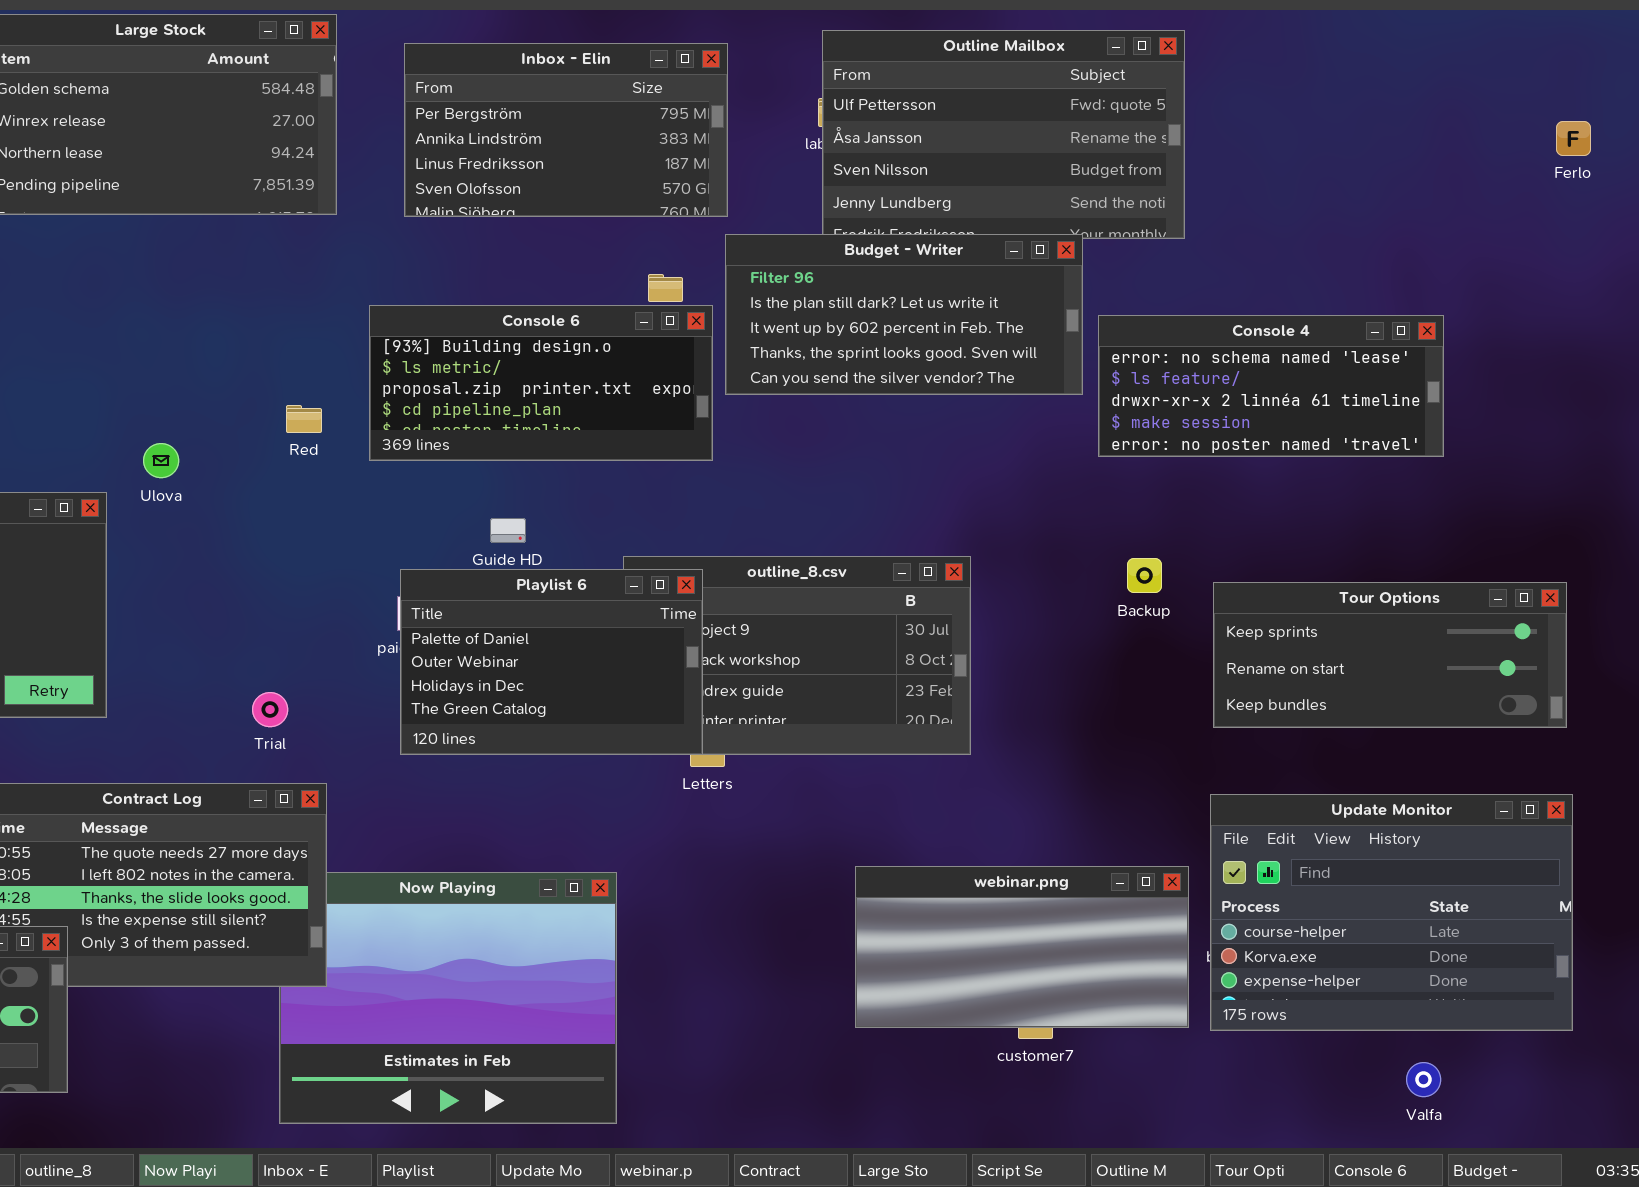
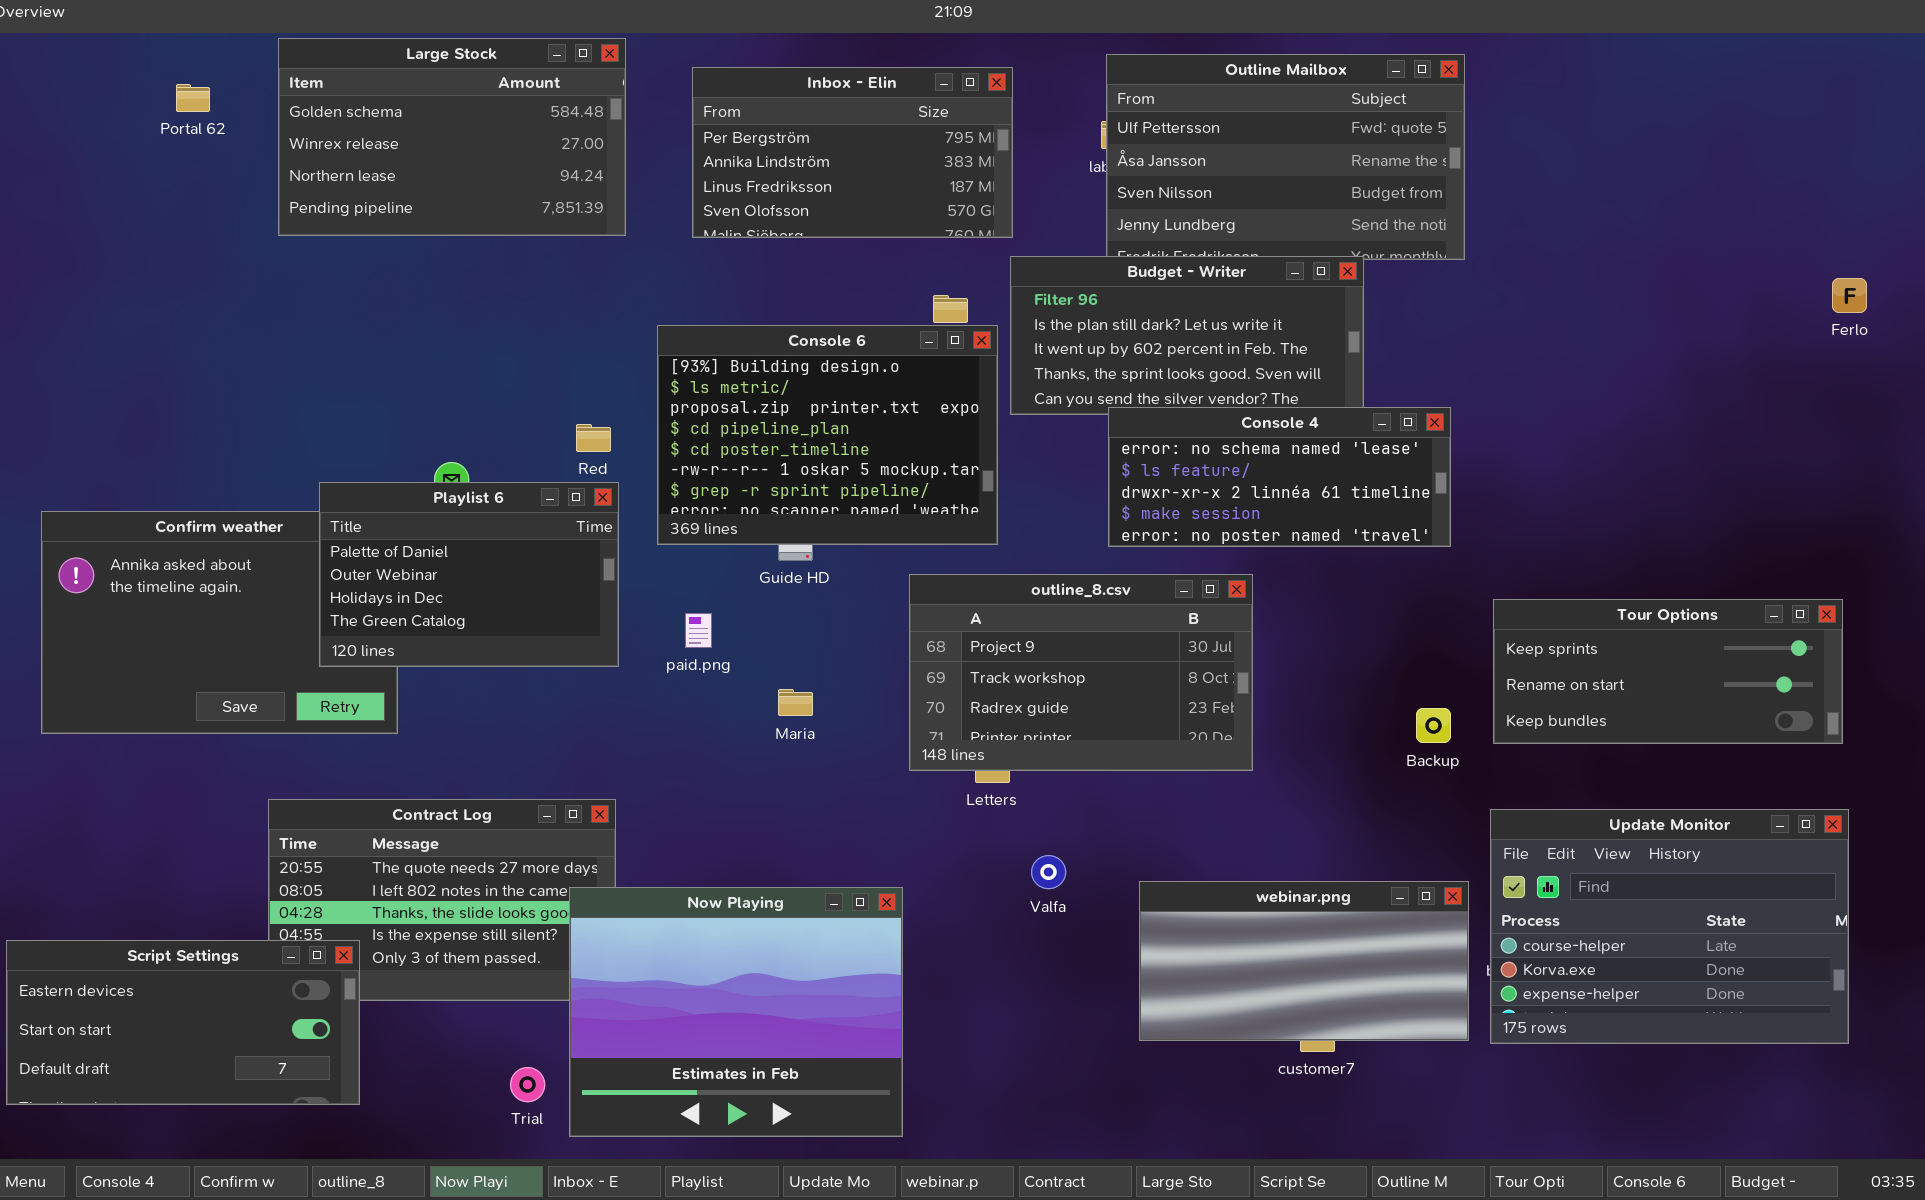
Ferlo: [1556,121,1591,156] -> [1832,278,1867,313], moved
Console 6: [369,305,713,461] -> [657,325,998,545], resized
Console 4: [1098,315,1444,457] -> [1108,407,1451,547], moved
Backup: [1127,558,1162,593] -> [1416,708,1451,743], moved
Playlist 6: [400,569,703,755] -> [319,482,619,667], moved
Trial: [252,692,288,727] -> [510,1067,545,1102], moved
Now Playing: [279,872,617,1124] -> [569,887,903,1137], raised
Valfa: [1406,1062,1441,1097] -> [1031,855,1066,889], moved

